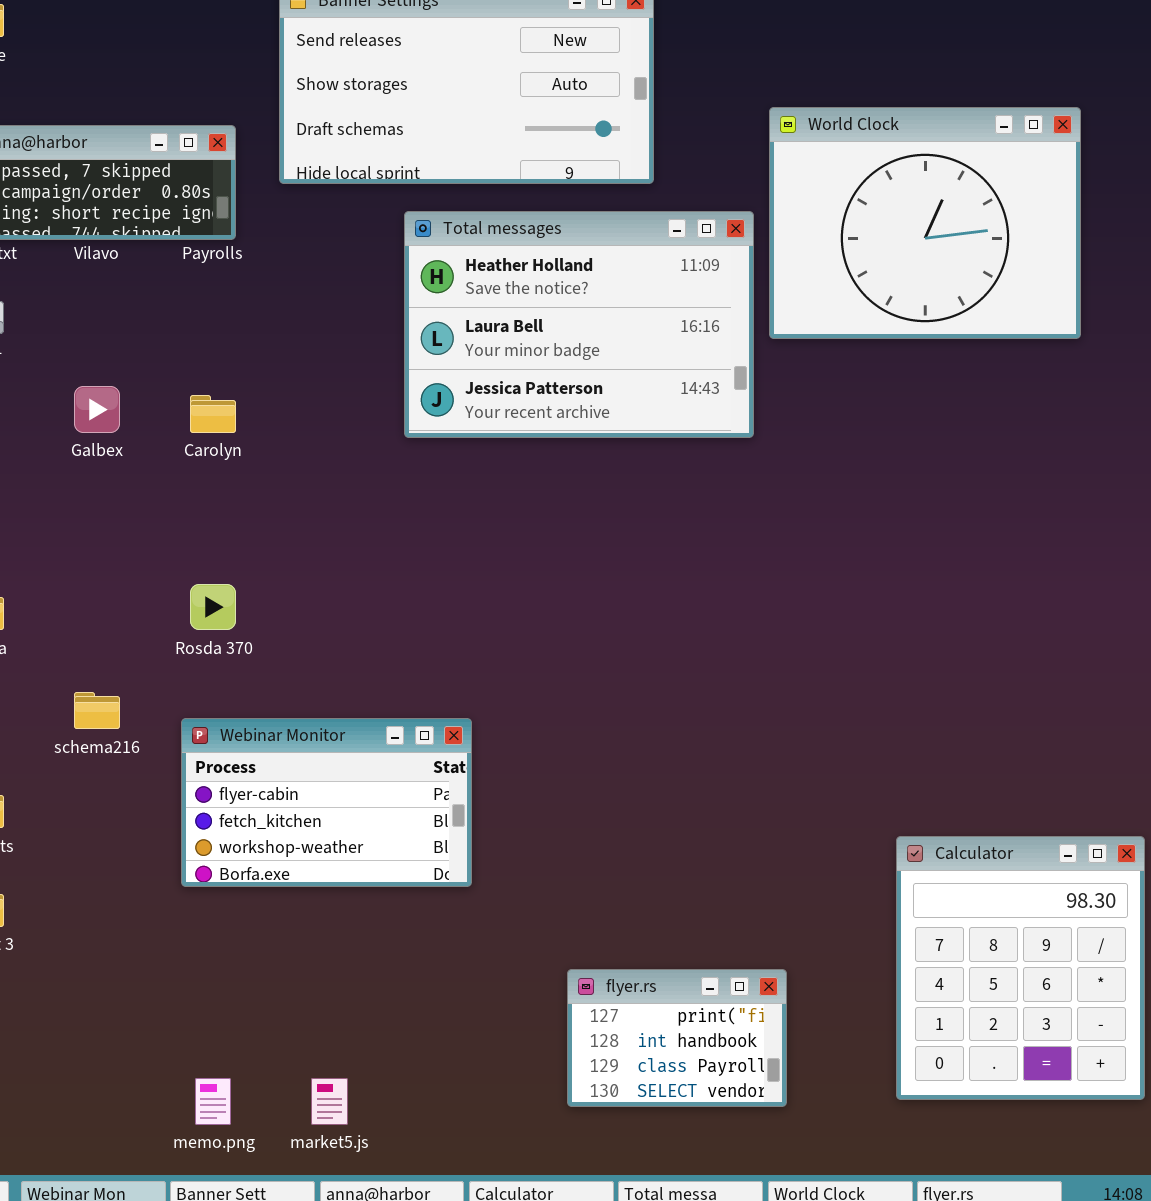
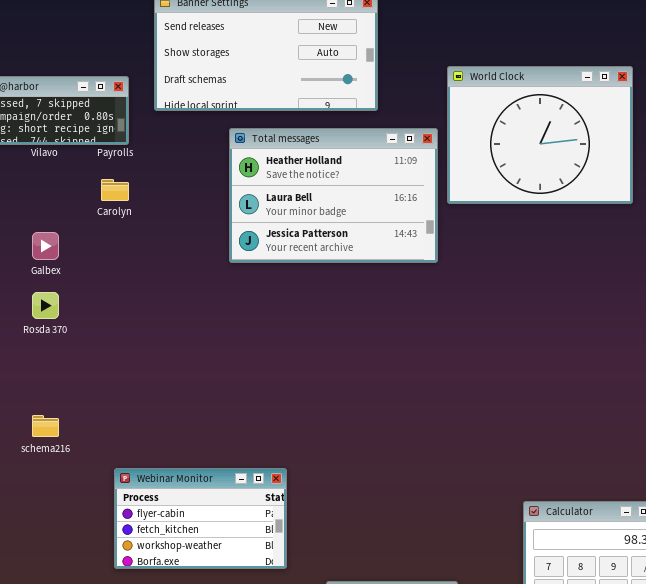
Carolyn: [190,395,236,433] -> [101,179,129,201], moved
Rosda 370: [190,584,236,630] -> [32,292,59,319], moved
Webinar Monitor: [181,718,472,887] -> [114,468,287,569], moved

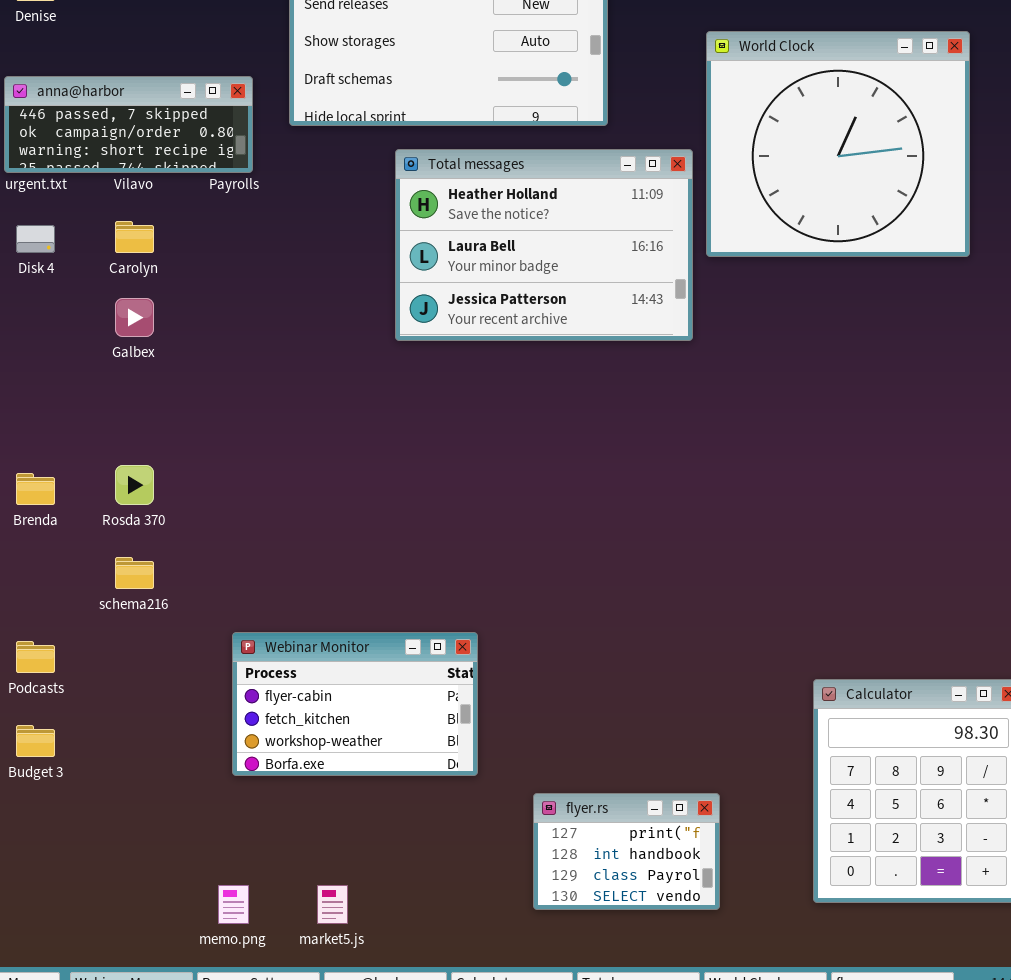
World Clock: [447,66,633,204] -> [706,31,970,257], resized
Carolyn: [101,179,129,201] -> [115,221,154,253], moved
Rosda 370: [32,292,59,319] -> [115,465,154,505], moved

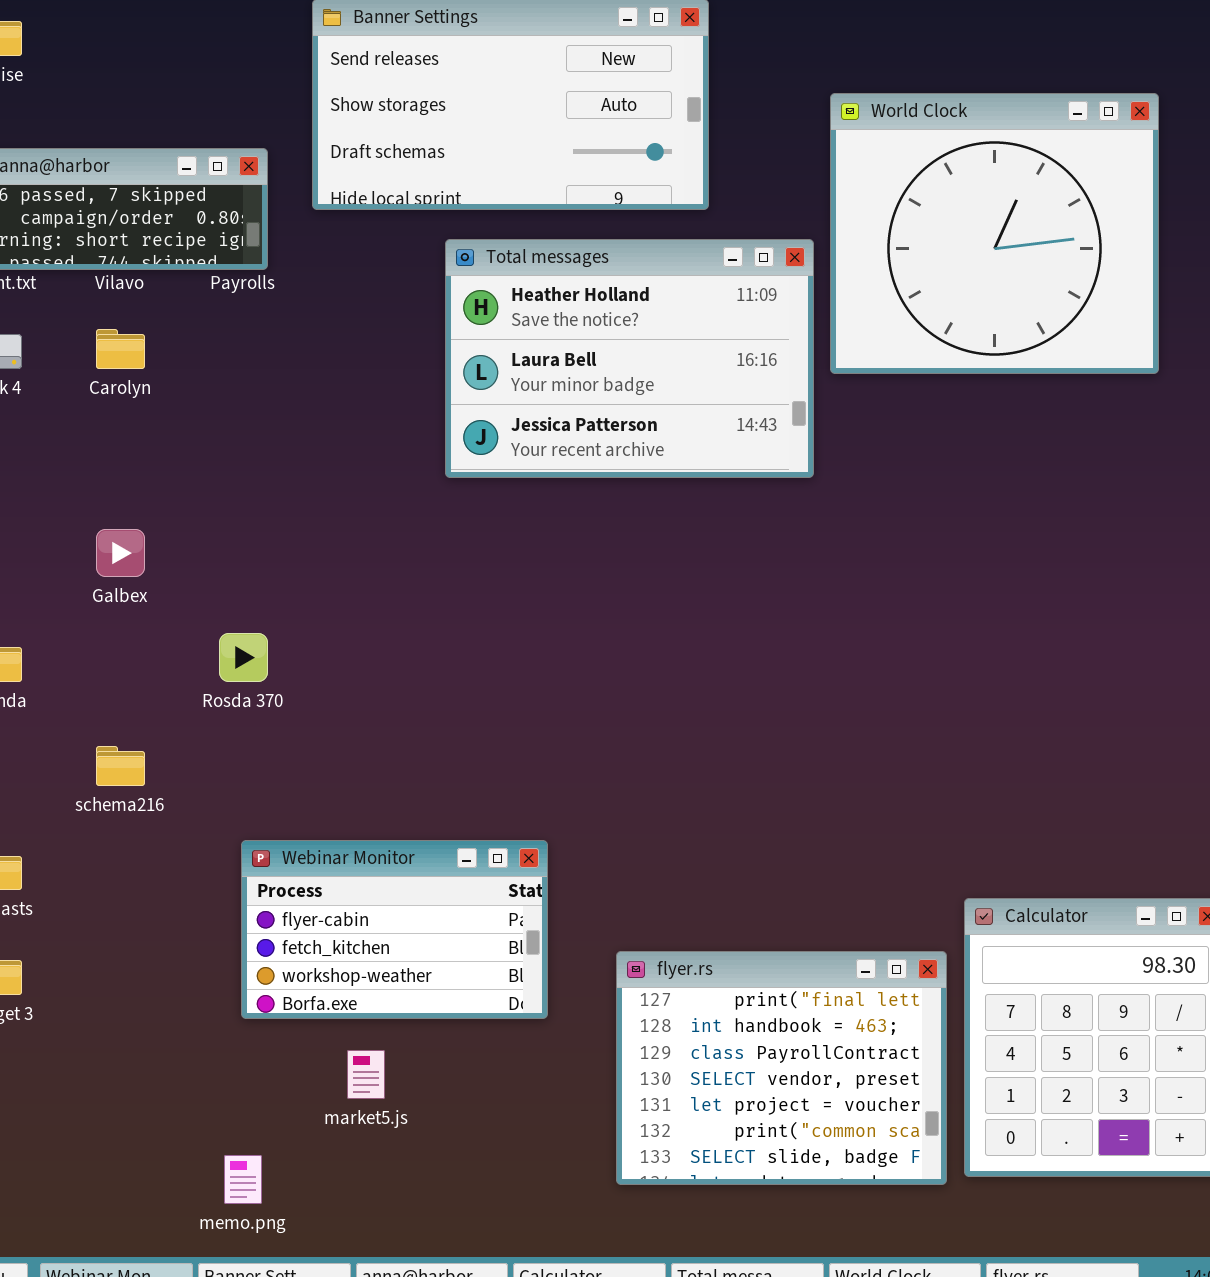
Galbex: [115,298,154,337] -> [96,529,145,577], moved
Rosda 370: [115,465,154,505] -> [219,633,268,682], moved
flyer.rs: [533,793,720,910] -> [616,951,947,1185], resized
market5.js: [317,885,348,924] -> [347,1050,385,1099], moved

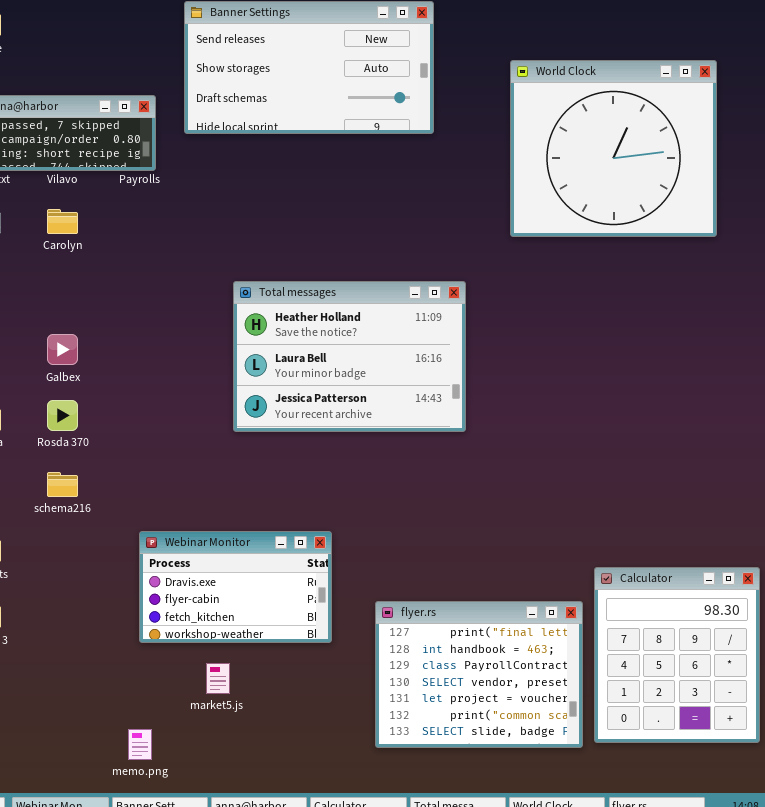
Total messages: [445,239,814,478] -> [233,281,466,432], moved
Rosda 370: [219,633,268,682] -> [47,400,78,431], moved
Webinar Monitor: [241,840,548,1019] -> [139,531,332,643], scrolled up 1 row

